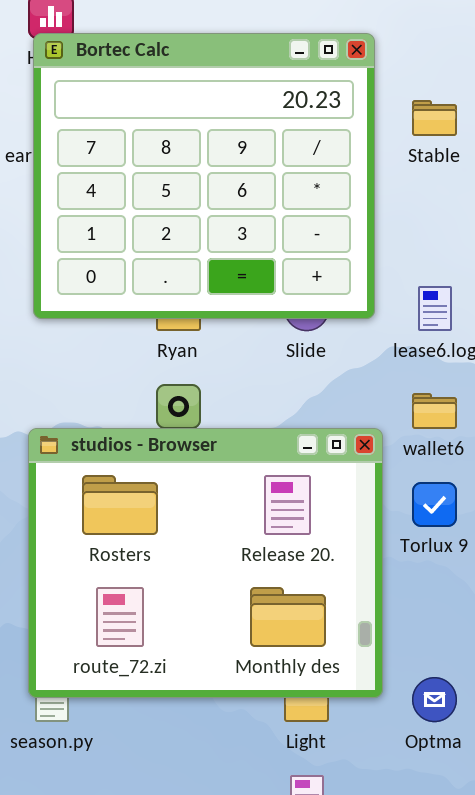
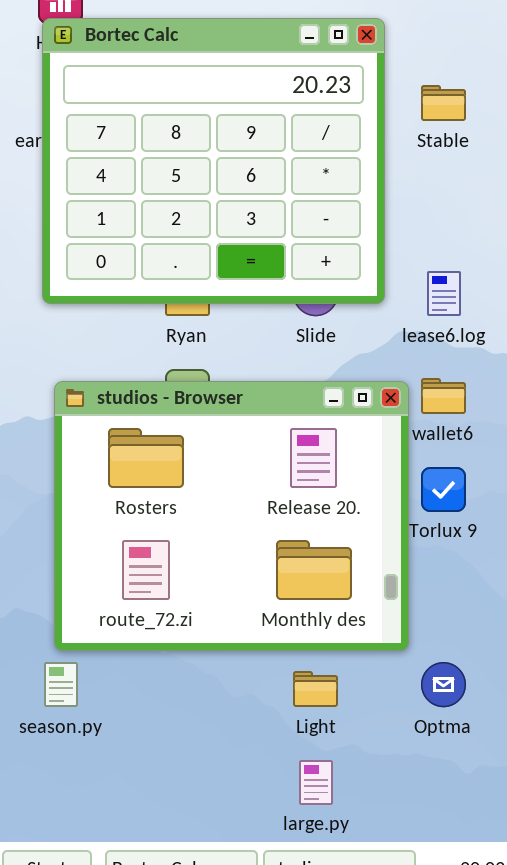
studios - Browser: [28,428,383,698] -> [54,381,409,651], moved

